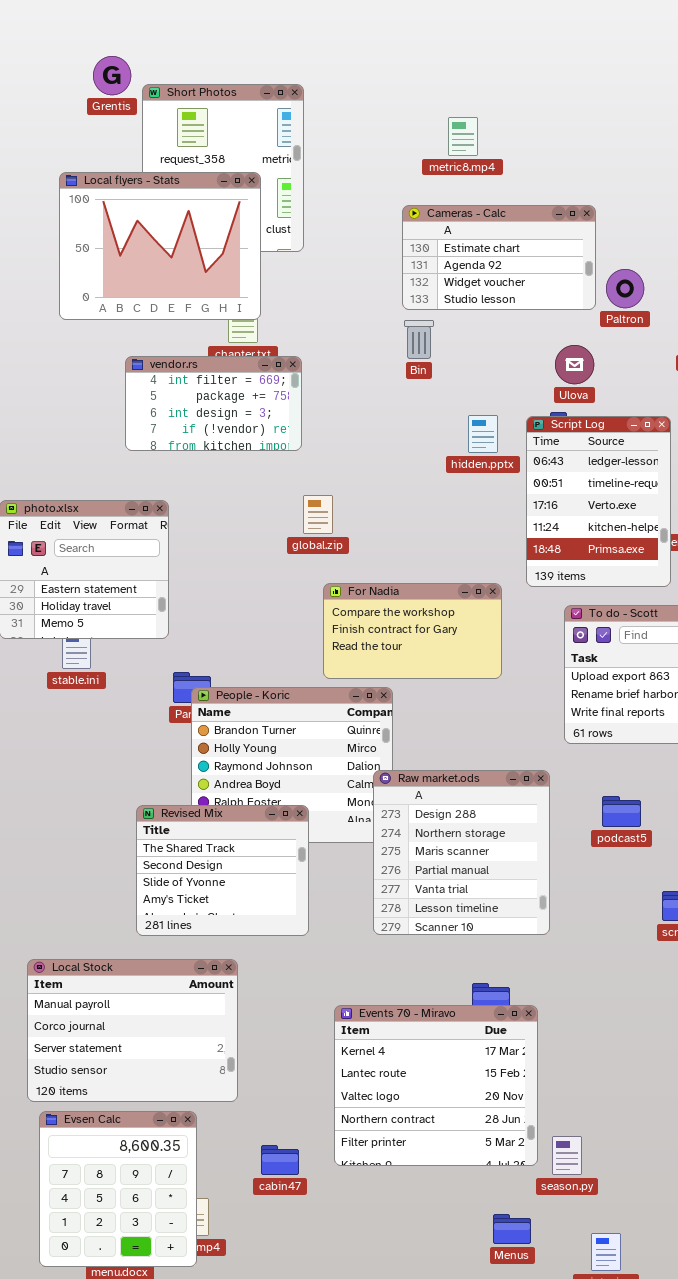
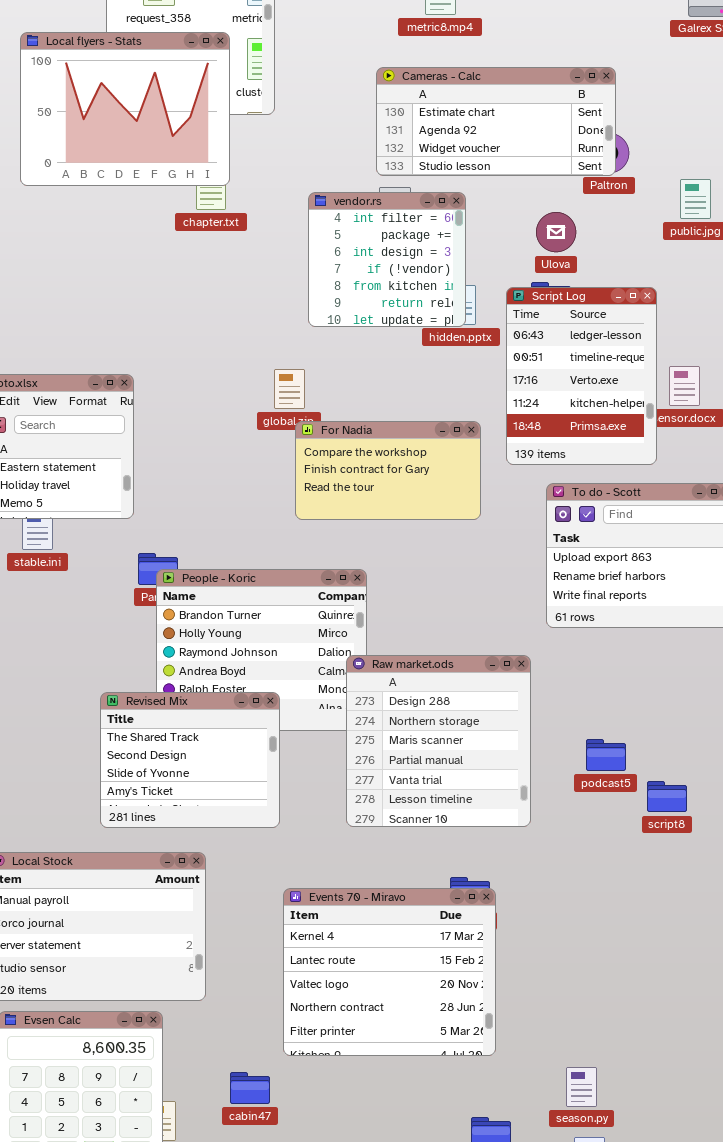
Cameras - Calc: [402,205,596,310] -> [376,67,616,176], resized
vendor.rs: [125,356,302,451] -> [308,192,466,327], moved, resized
For Nadia: [323,583,502,679] -> [295,421,481,520], moved
podcast5: [602,796,641,827] -> [586,739,626,771], moved
Events 70 - Miravo: [334,1005,538,1166] -> [283,888,496,1056], moved
season.py: [552,1136,582,1175] -> [566,1067,597,1107], moved
cabin47: [261,1145,299,1175] -> [230,1072,270,1104], moved

